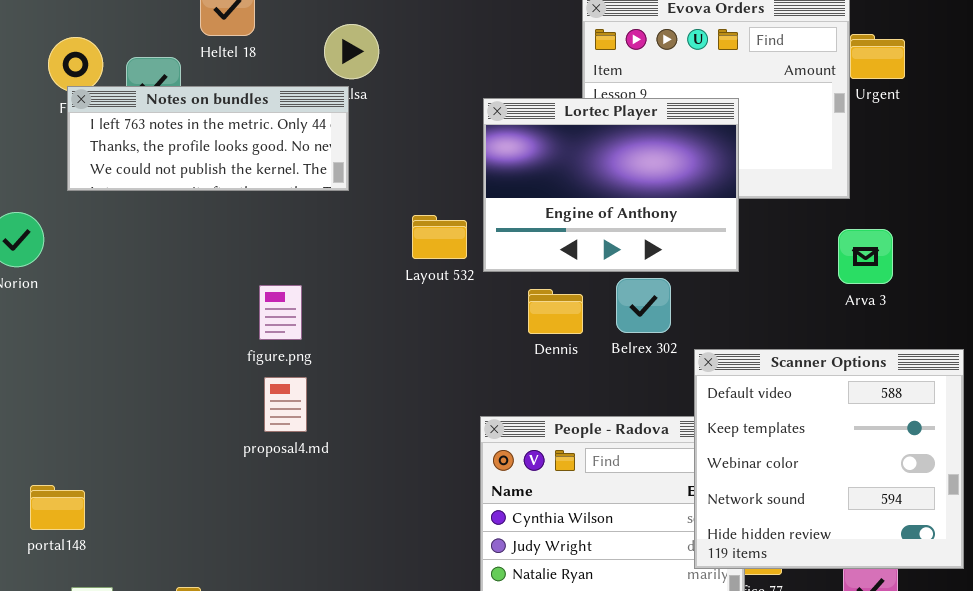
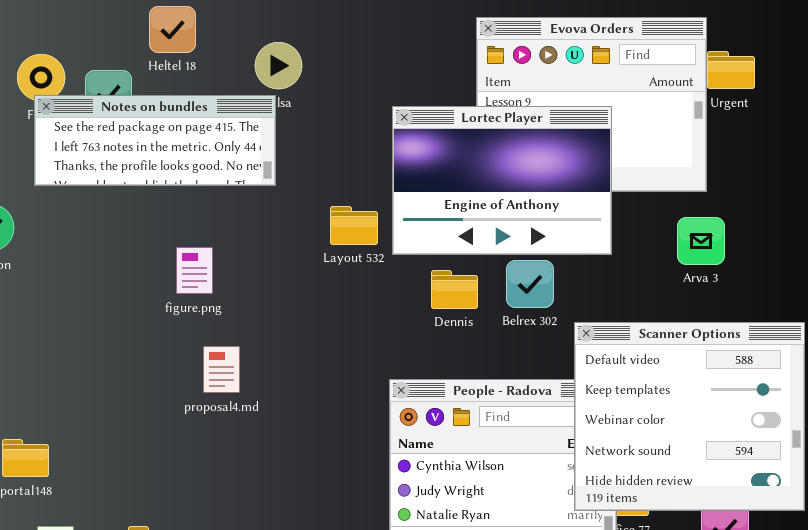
Notes on bundles: [67,86,349,191] -> [34,95,276,186], scrolled up 1 row
Arva 3: [838,229,893,284] -> [677,217,725,265], moved
figure.png: [259,285,302,340] -> [176,247,213,294], moved

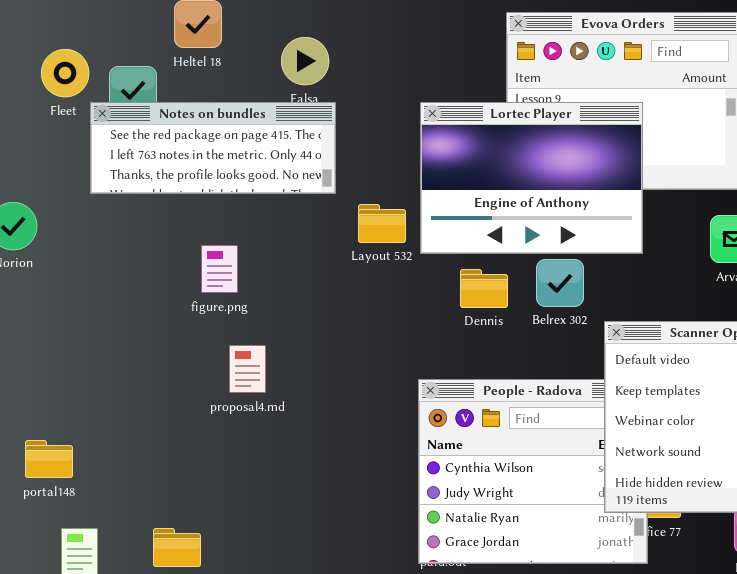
Notes on bundles: [34,95,276,186] -> [90,102,336,194], moved

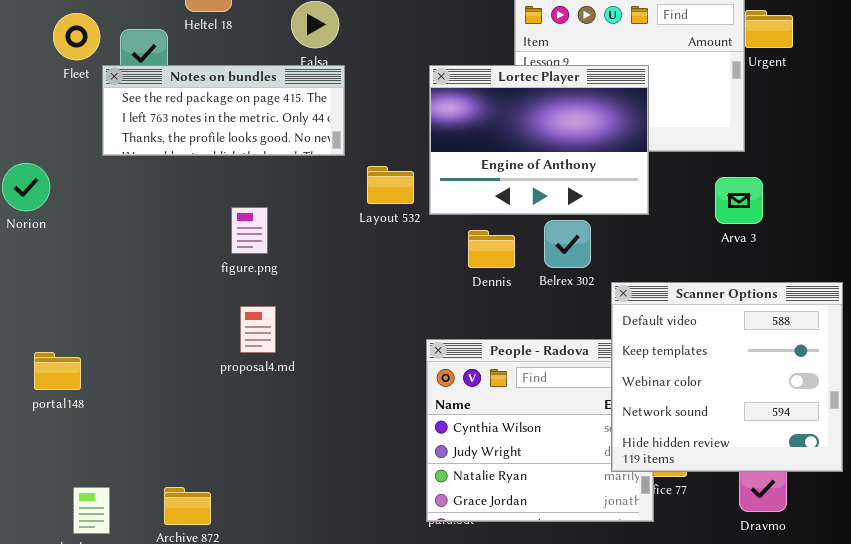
figure.png: [201,245,238,293] -> [231,207,268,254], moved
portal148: [25,440,73,478] -> [34,352,81,390], moved

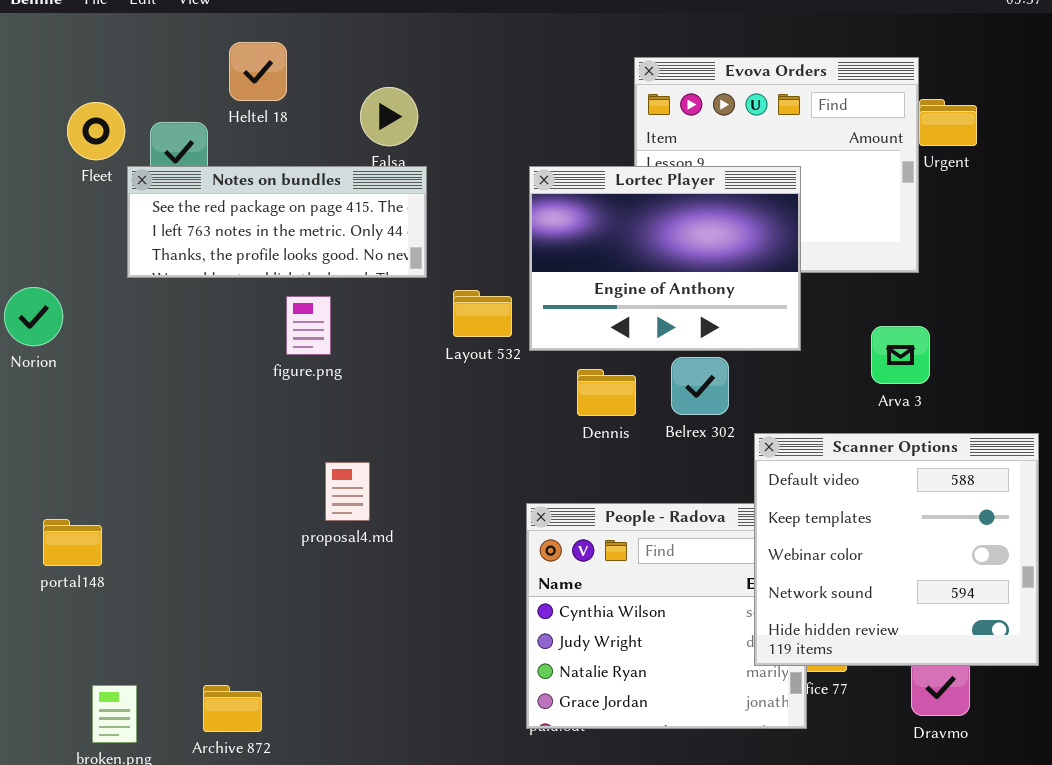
Arva 3: [715,177,763,224] -> [871,326,930,384], moved
figure.png: [231,207,268,254] -> [286,296,331,355], moved
proposal4.md: [240,306,276,353] -> [325,462,370,521], moved

